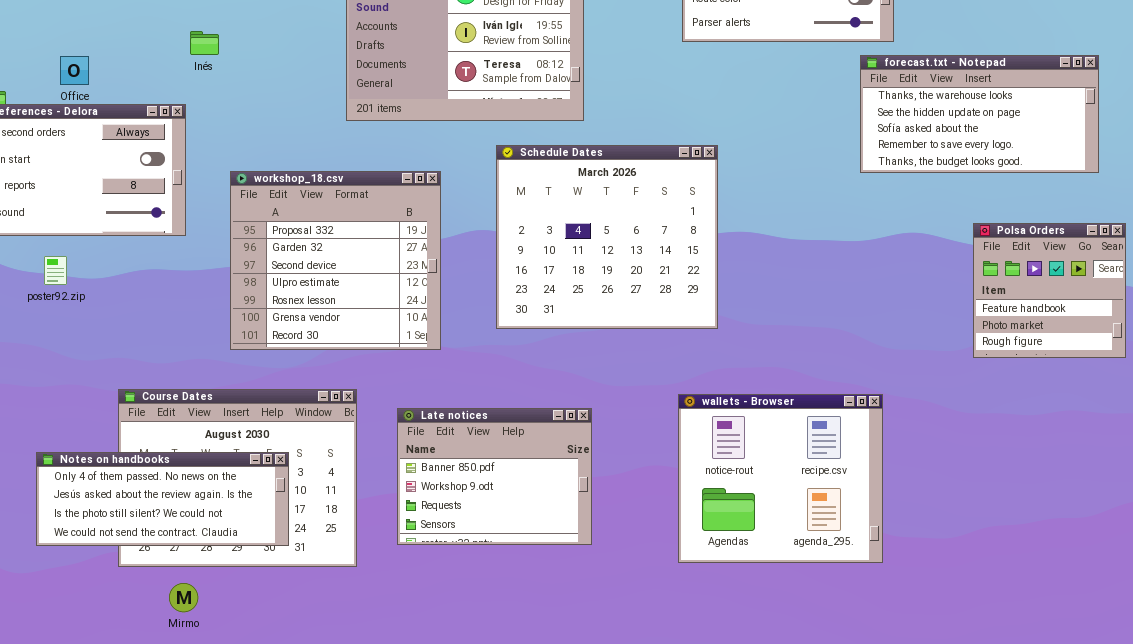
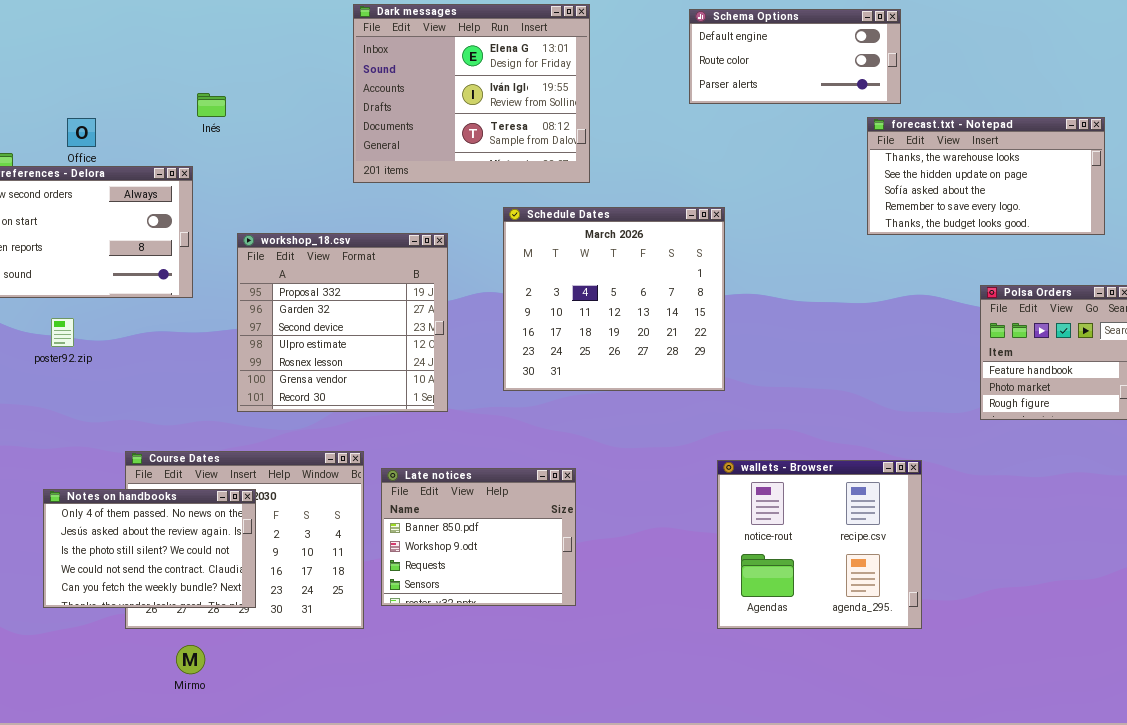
wallets - Browser: [678,394,883,563] -> [717,460,922,629], moved
Late notices: [397,408,592,545] -> [381,468,576,606], moved
Notes on handbooks: [36,452,289,546] -> [43,489,256,608], resized

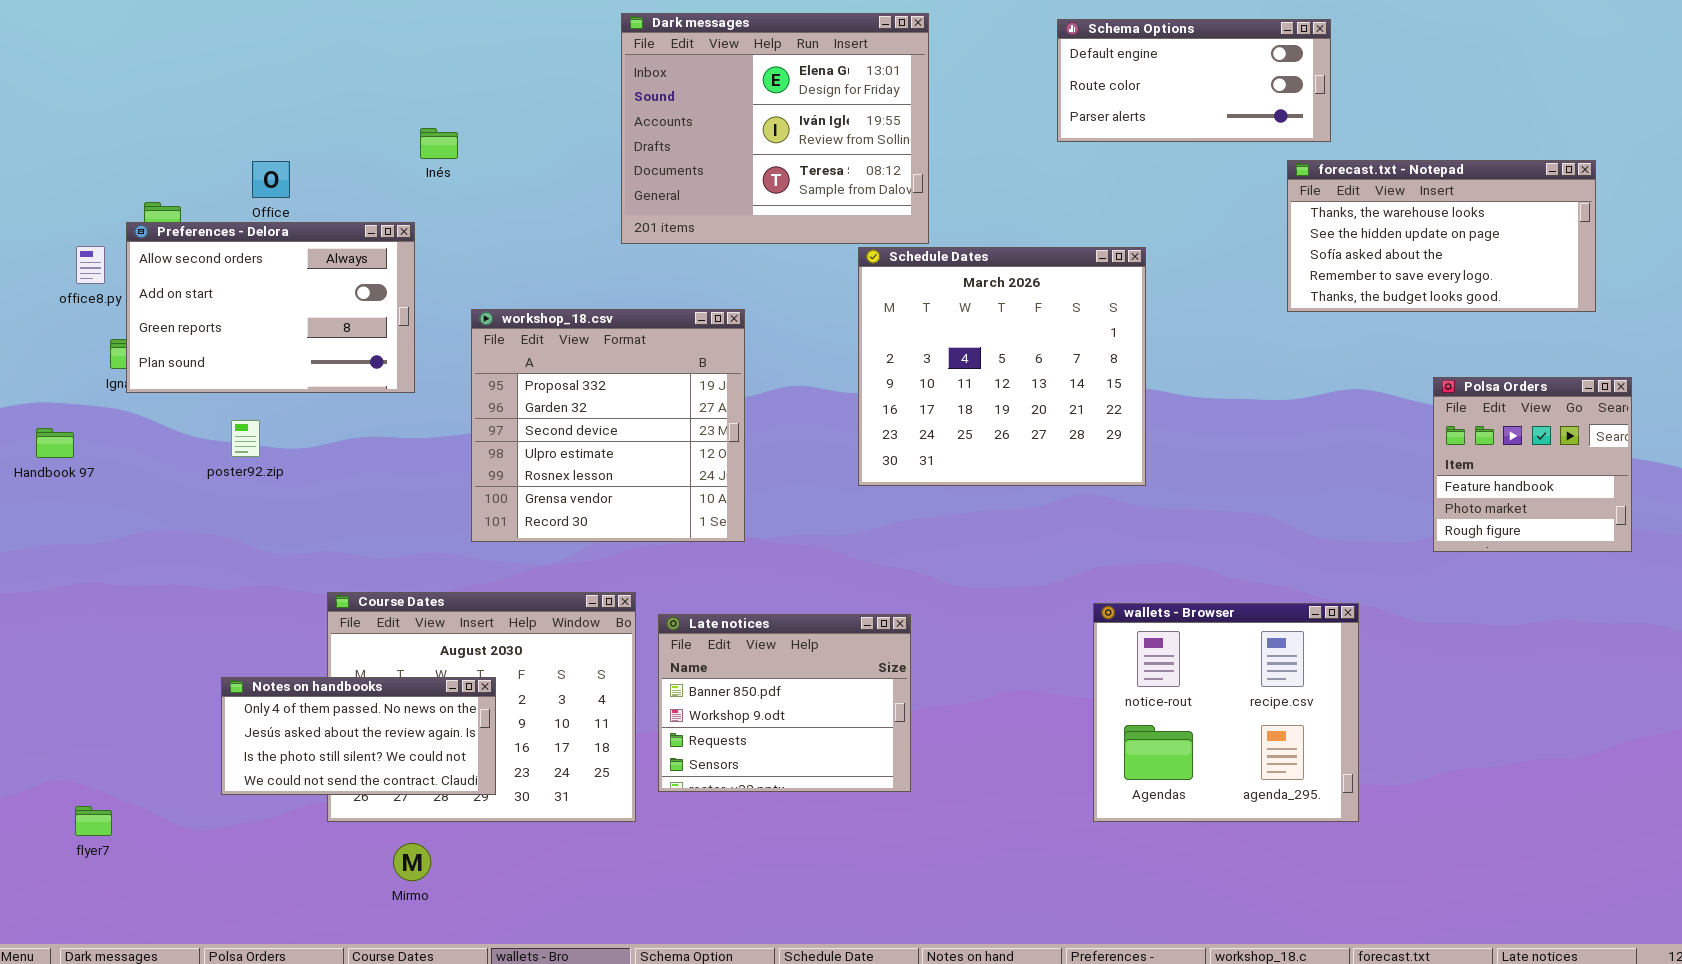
Schedule Dates: [503,207,725,391] -> [858,247,1146,486], moved
Notes on handbooks: [43,489,256,608] -> [221,677,496,795], resized

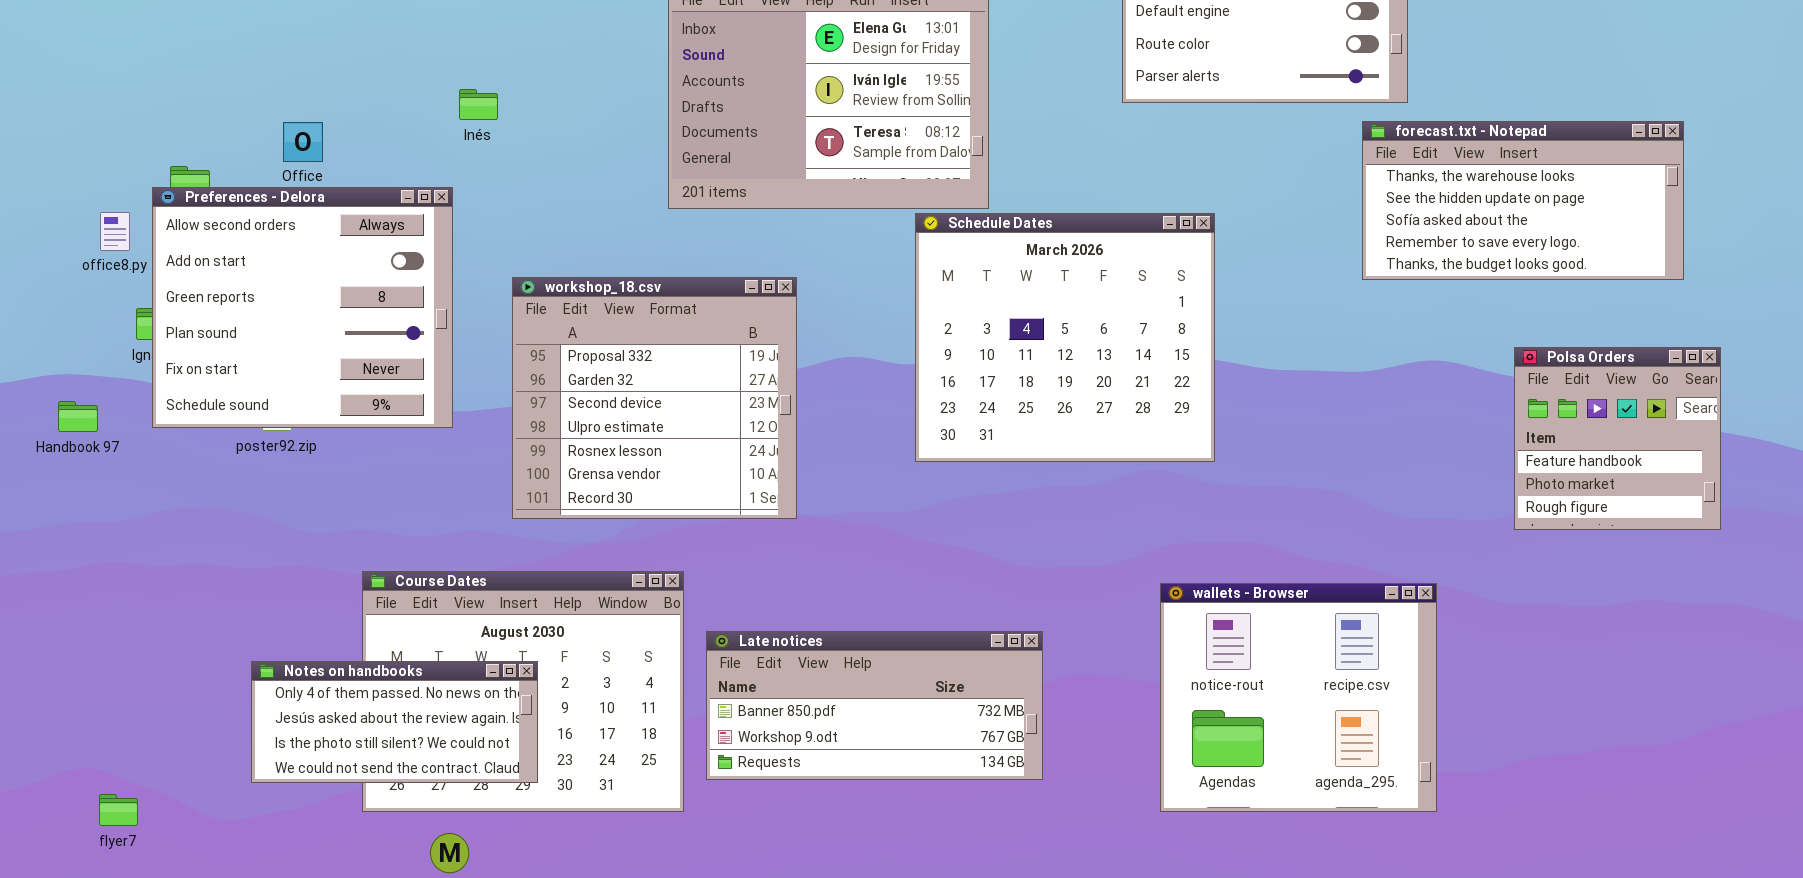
Preferences - Delora: [126,222,415,393] -> [152,187,453,428], resized
Late notices: [658,614,911,792] -> [706,631,1043,780], resized

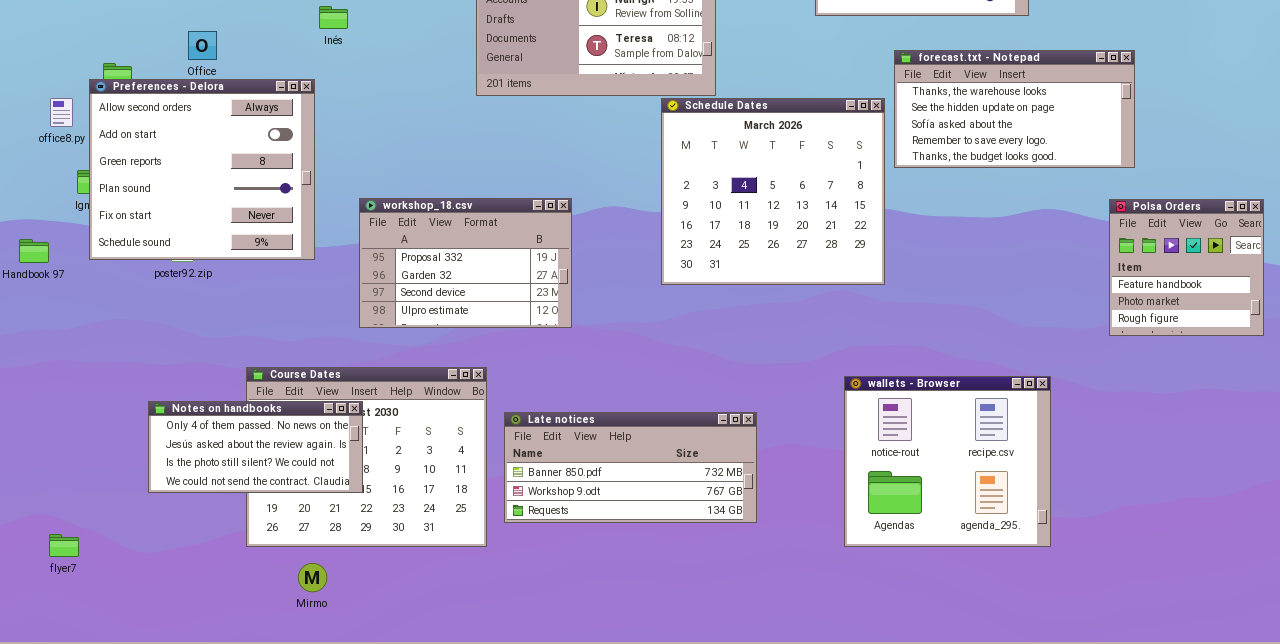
forecast.txt - Notepad: [1362,121,1684,280] -> [894,50,1135,168], moved
workshop_18.csv: [512,277,797,519] -> [359,198,572,328], resized
Notes on handbooks: [251,661,538,783] -> [148,401,363,493], moved

